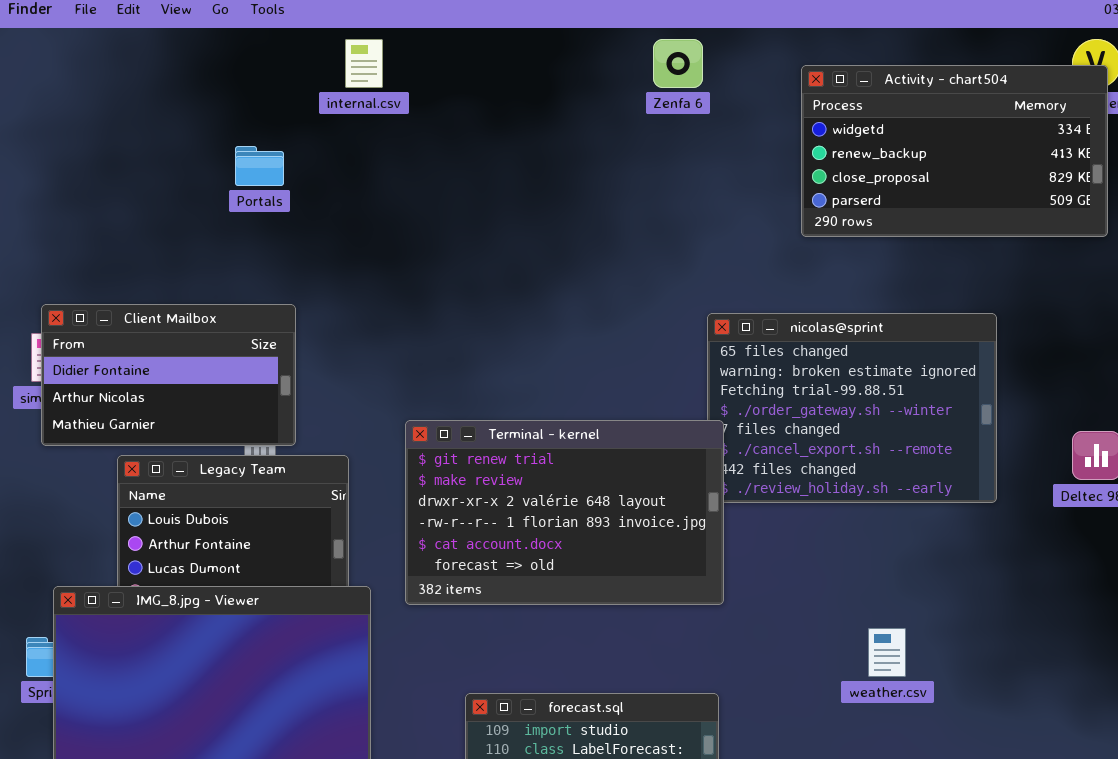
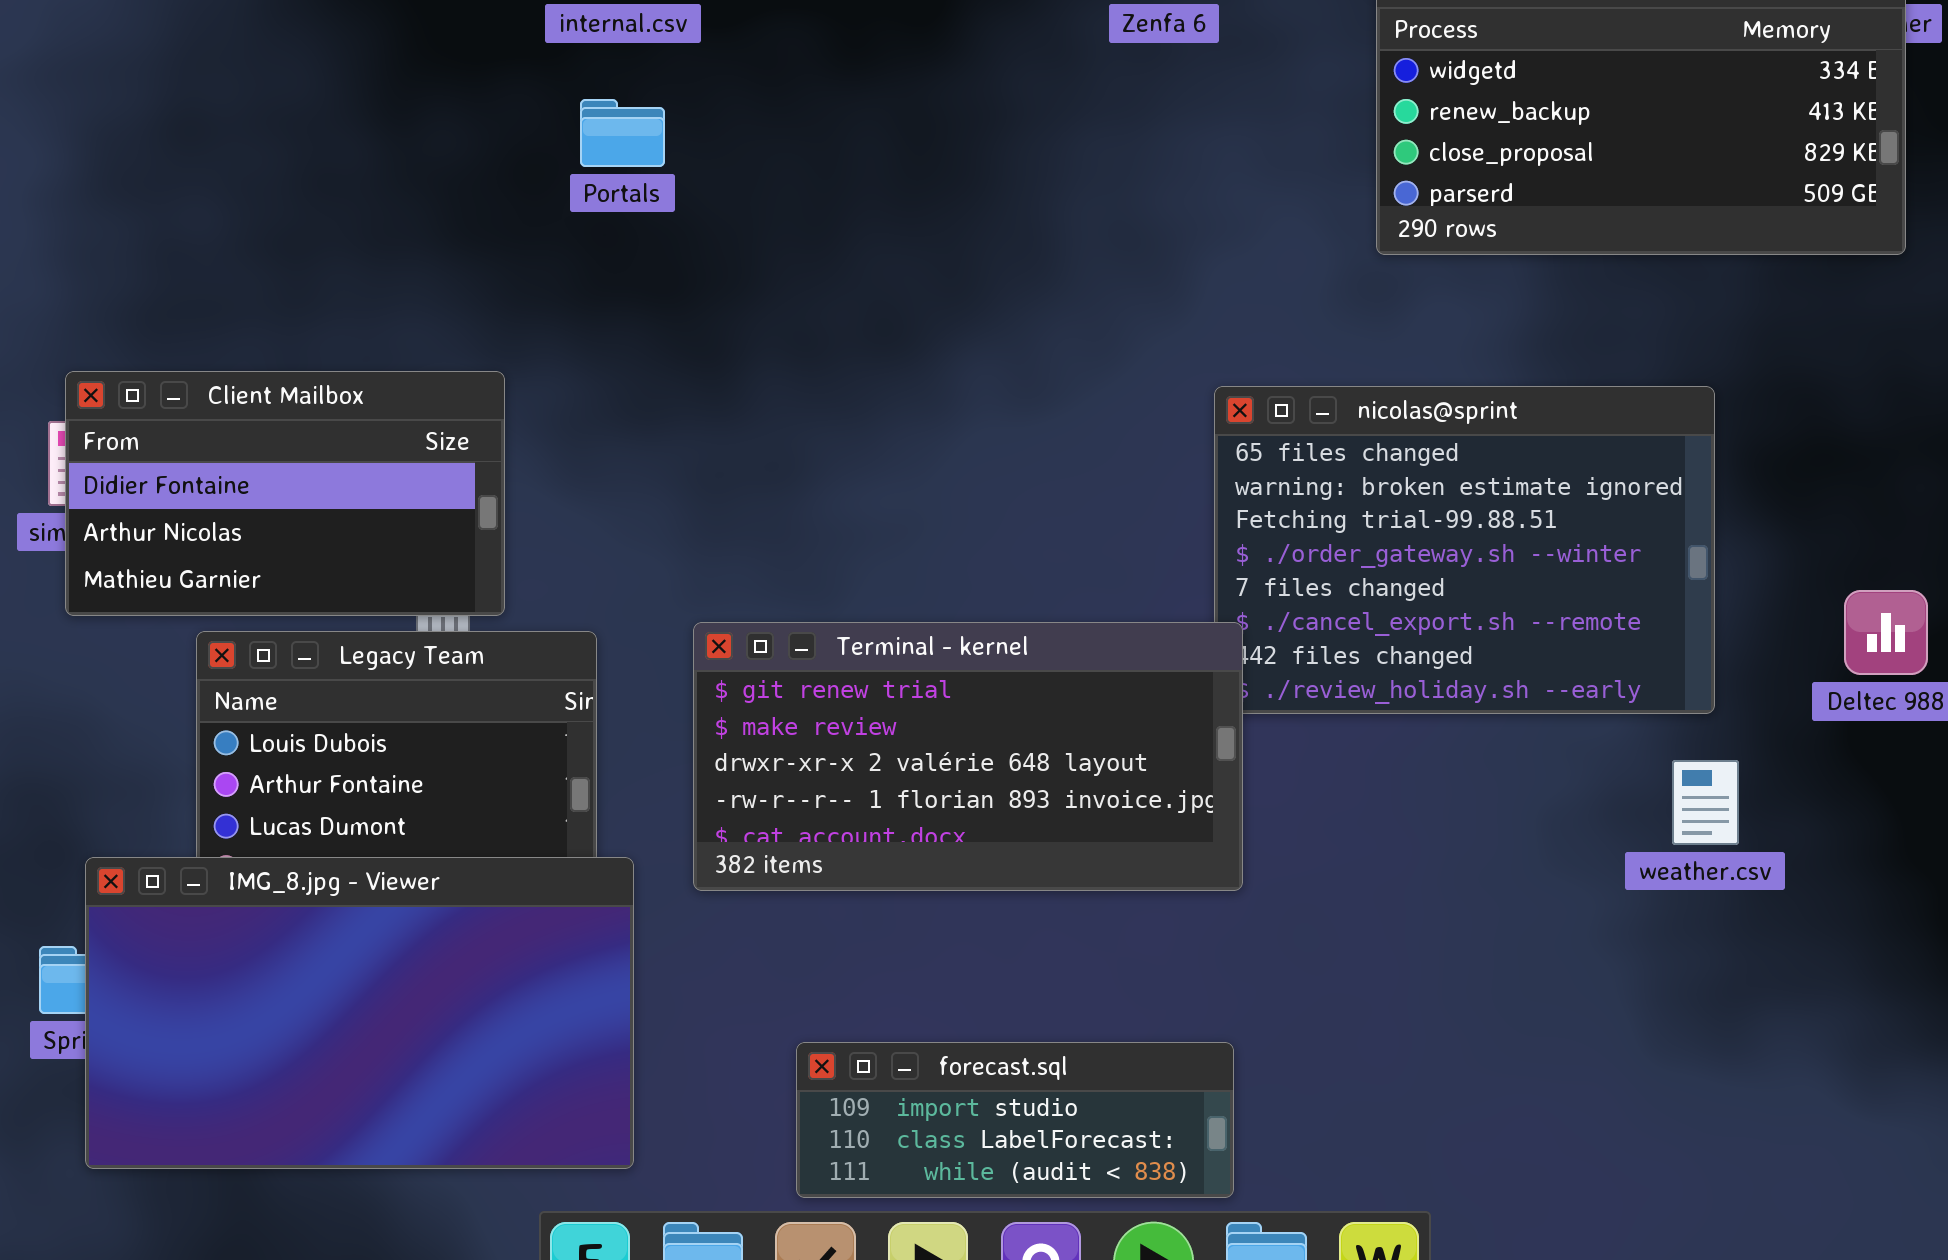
Portals: [235,146,284,186] -> [580,99,665,167], moved
Terminal - kernel: [405,420,724,605] -> [693,622,1243,891], resized
weather.csv: [868,628,906,677] -> [1672,760,1739,845], moved

